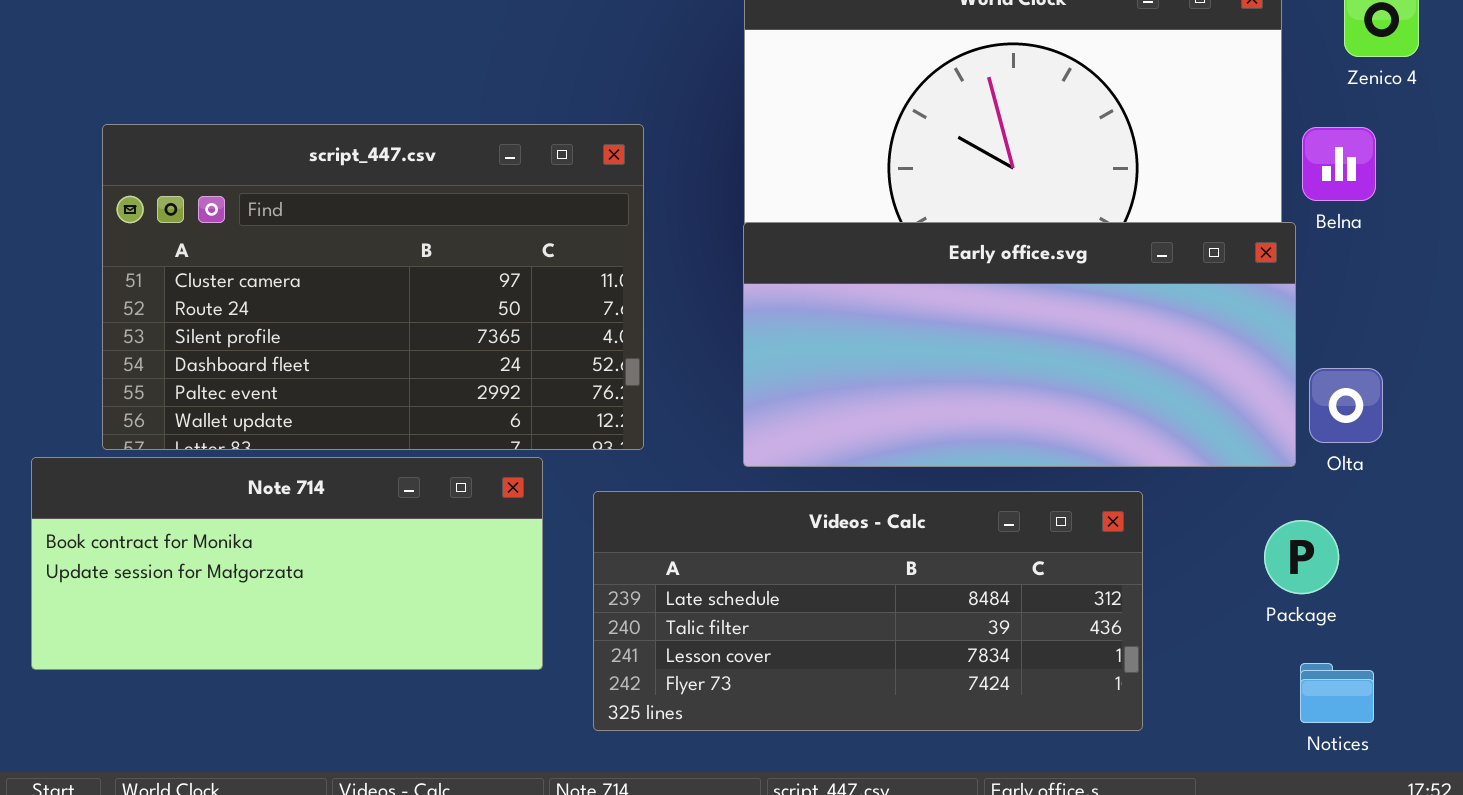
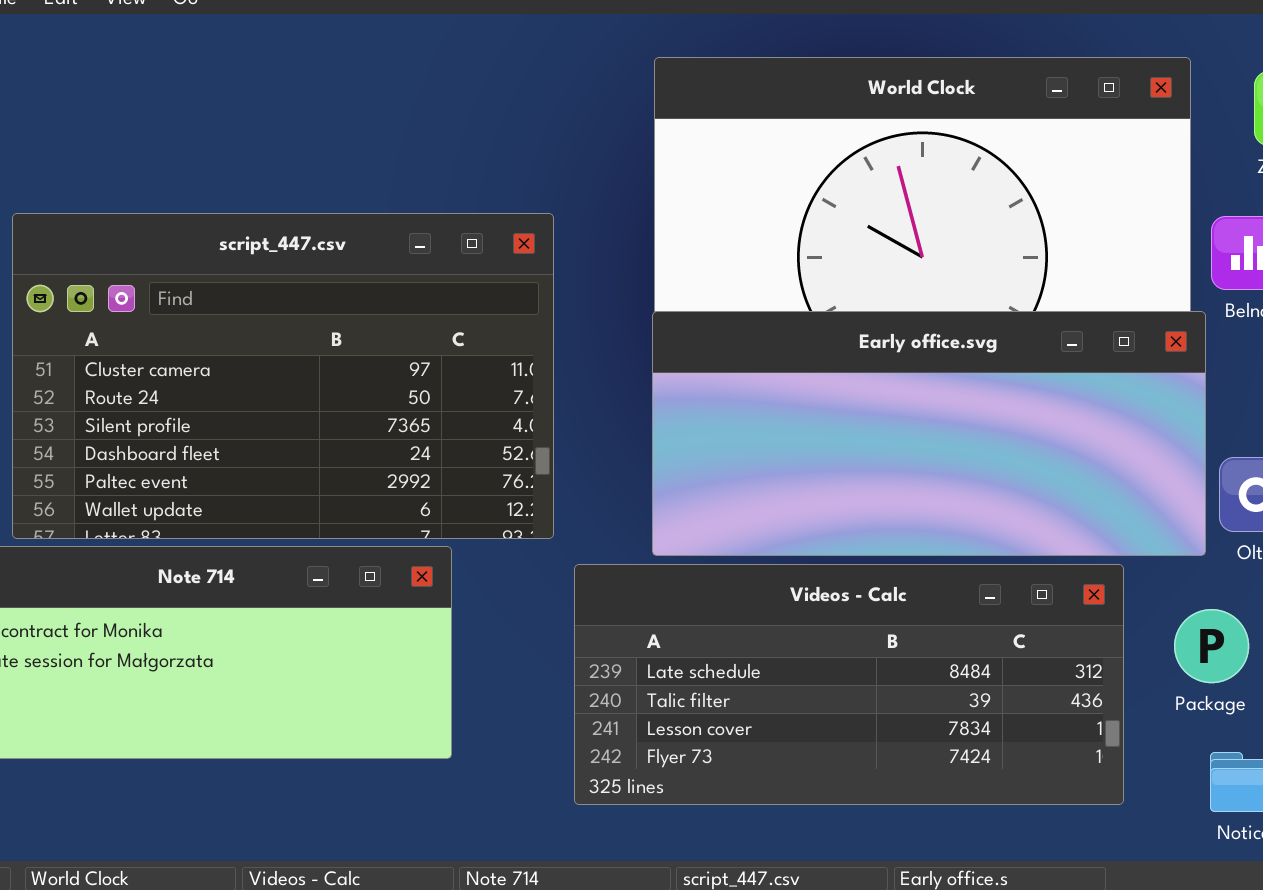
Videos - Calc: [593,491,1143,731] -> [574,564,1124,805], moved

